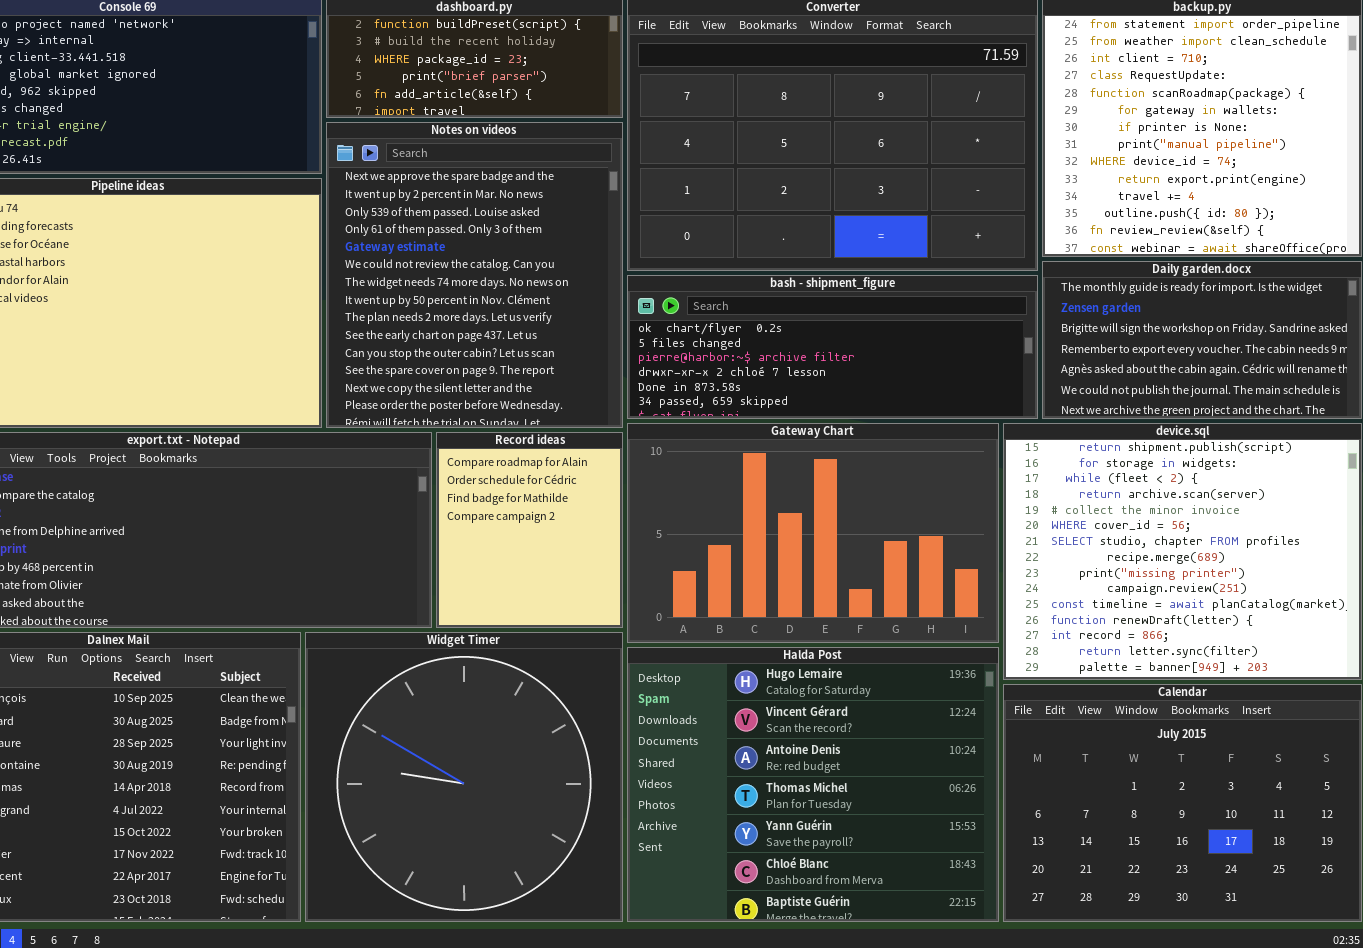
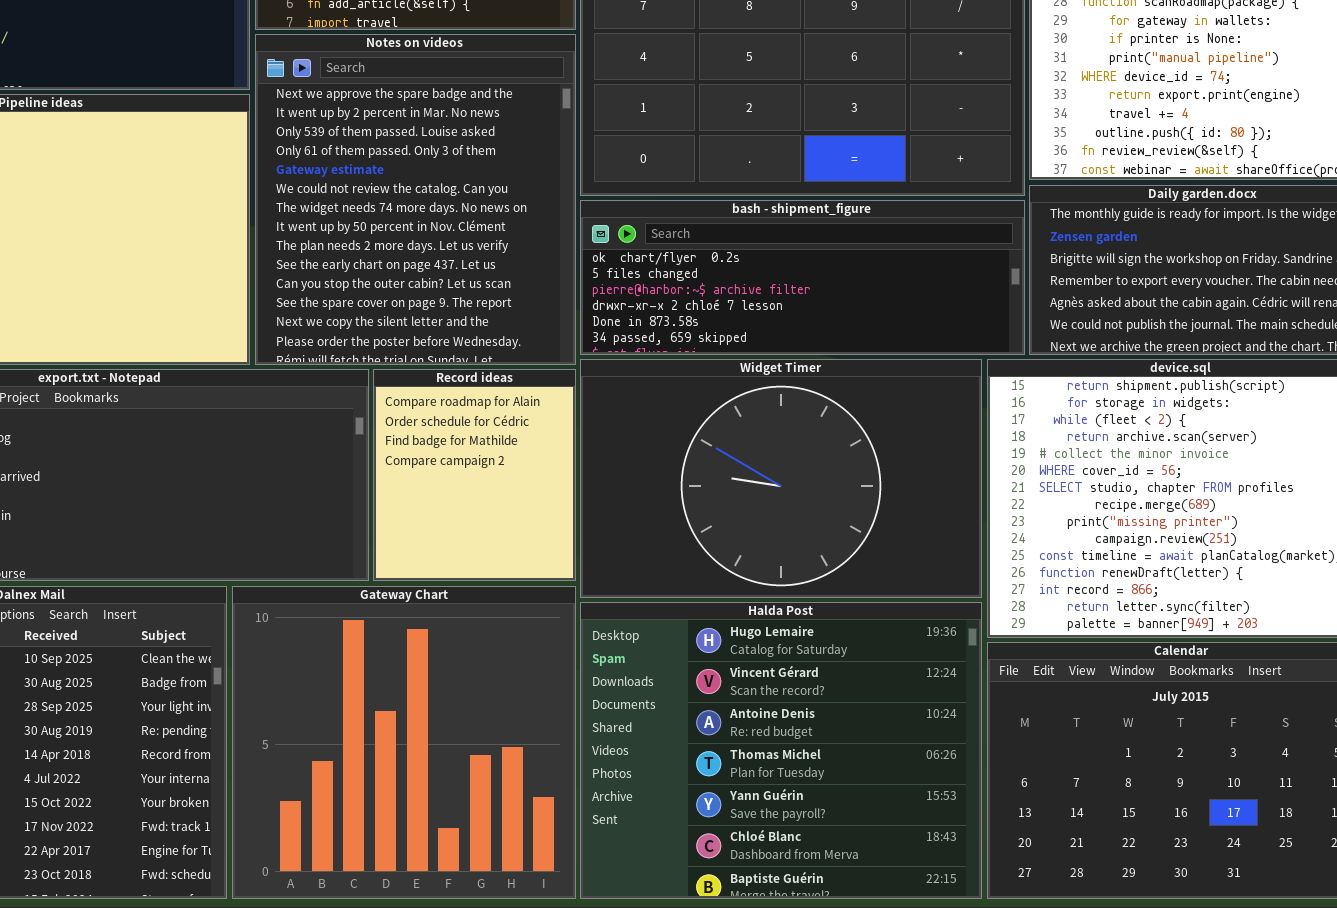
Gateway Chart: [627,423,999,643] -> [232,586,576,899], moved, resized
Widget Timer: [305,632,623,922] -> [580,359,982,598], moved, resized

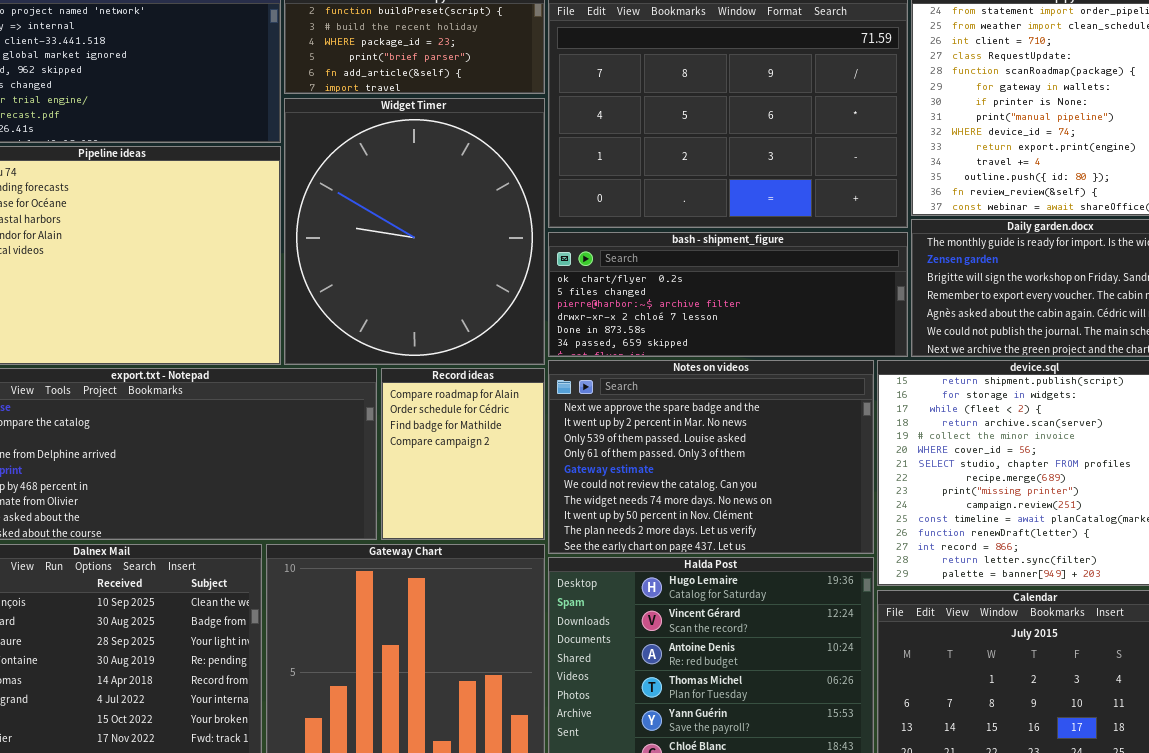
Notes on videos: [255,34,576,365] -> [548,360,874,554], moved, resized
Widget Timer: [580,359,982,598] -> [284,98,545,365], moved, resized

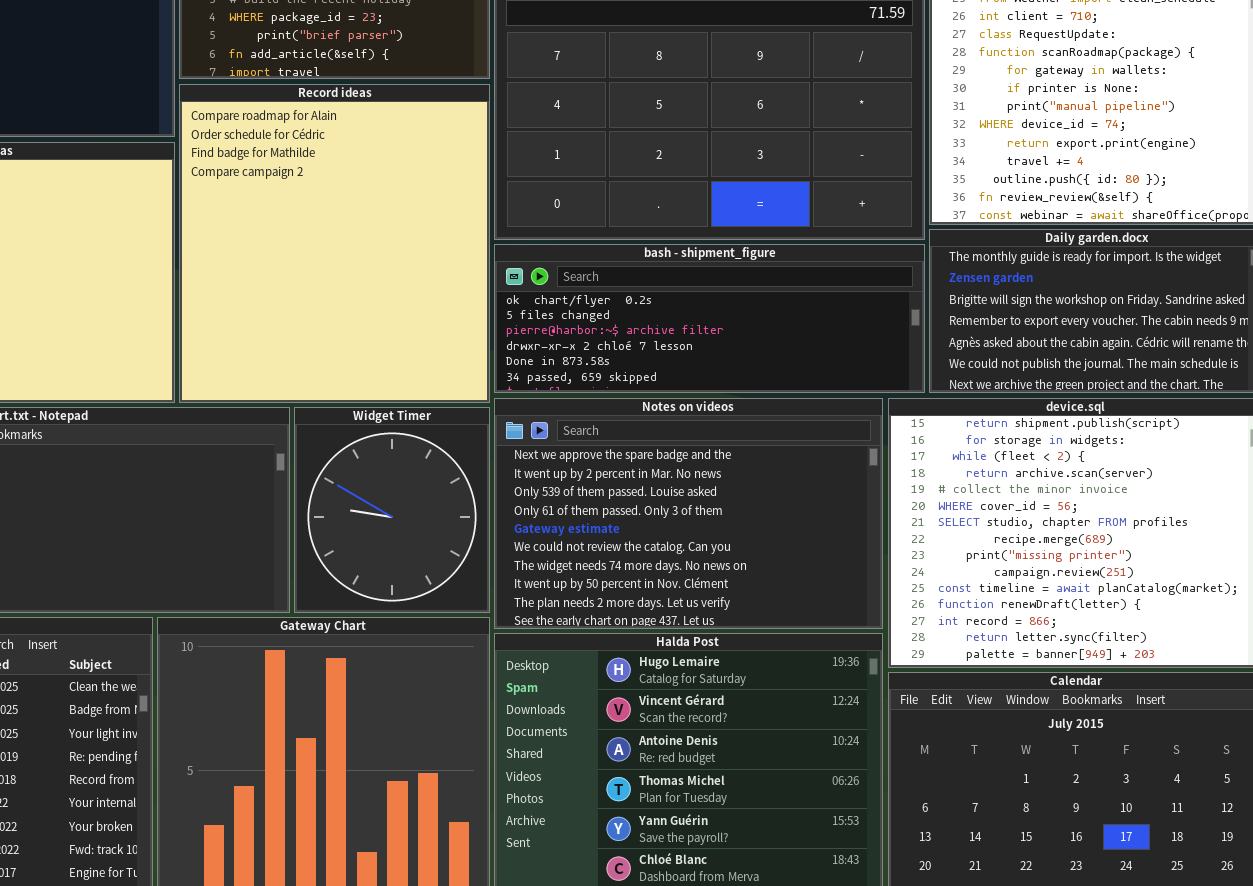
Widget Timer: [284,98,545,365] -> [294,407,490,613], moved, resized
Record ideas: [381,368,545,540] -> [179,84,490,403], moved, resized

